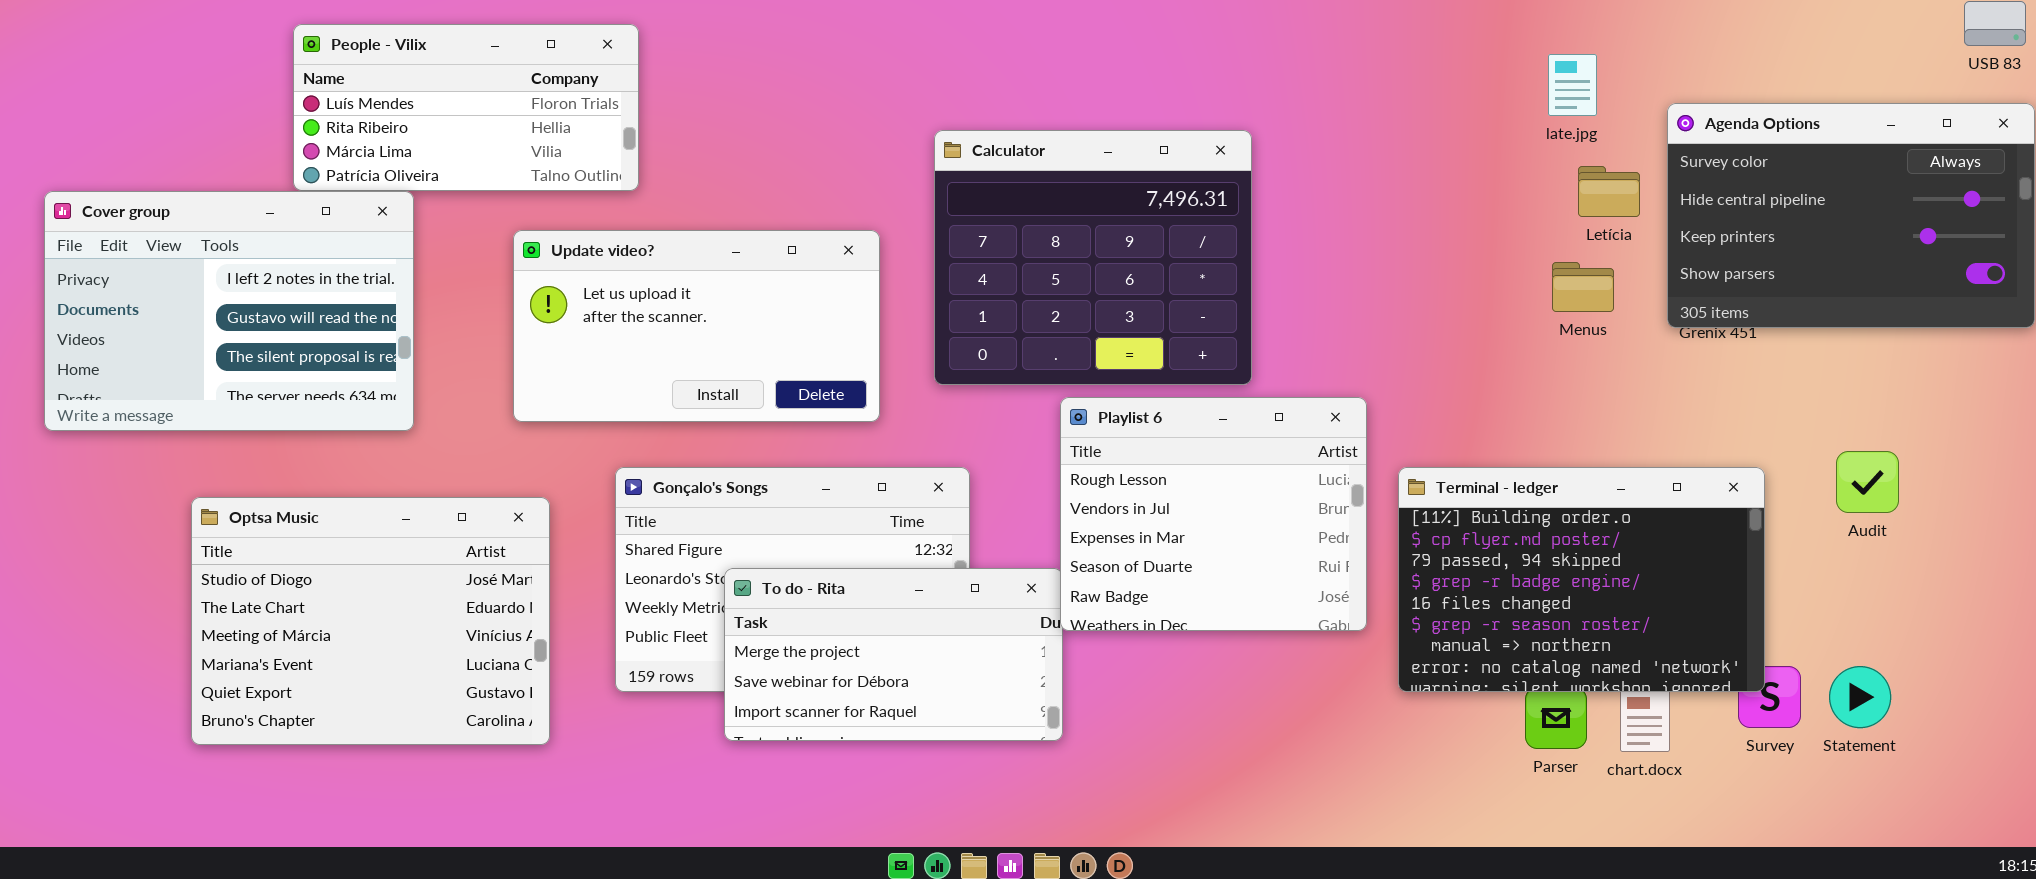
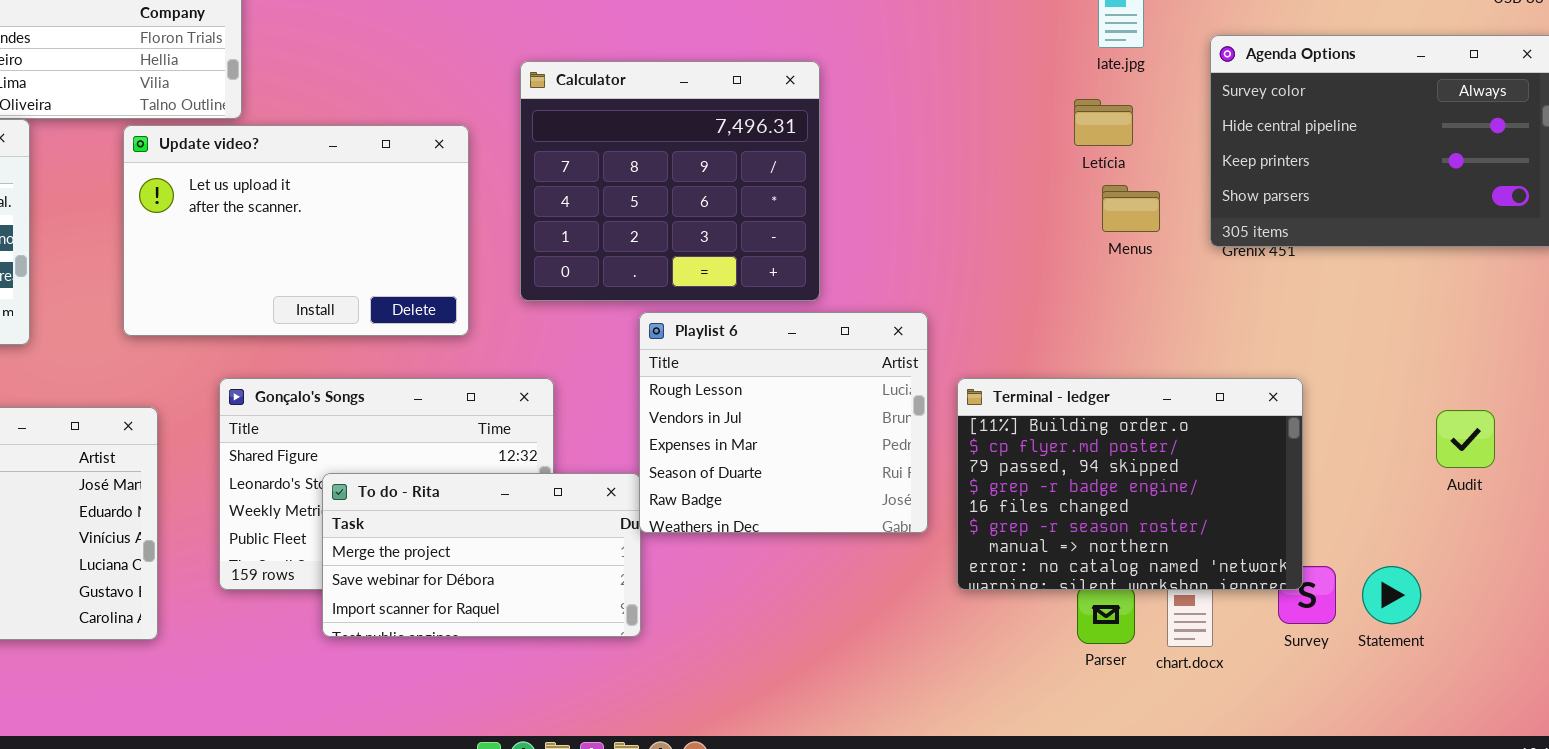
Letícia: [1578,166,1640,217] -> [1074,99,1133,146], moved
Update video?: [513,230,880,422] -> [123,125,469,336], resized
Audit: [1836,451,1899,513] -> [1436,410,1495,468], moved

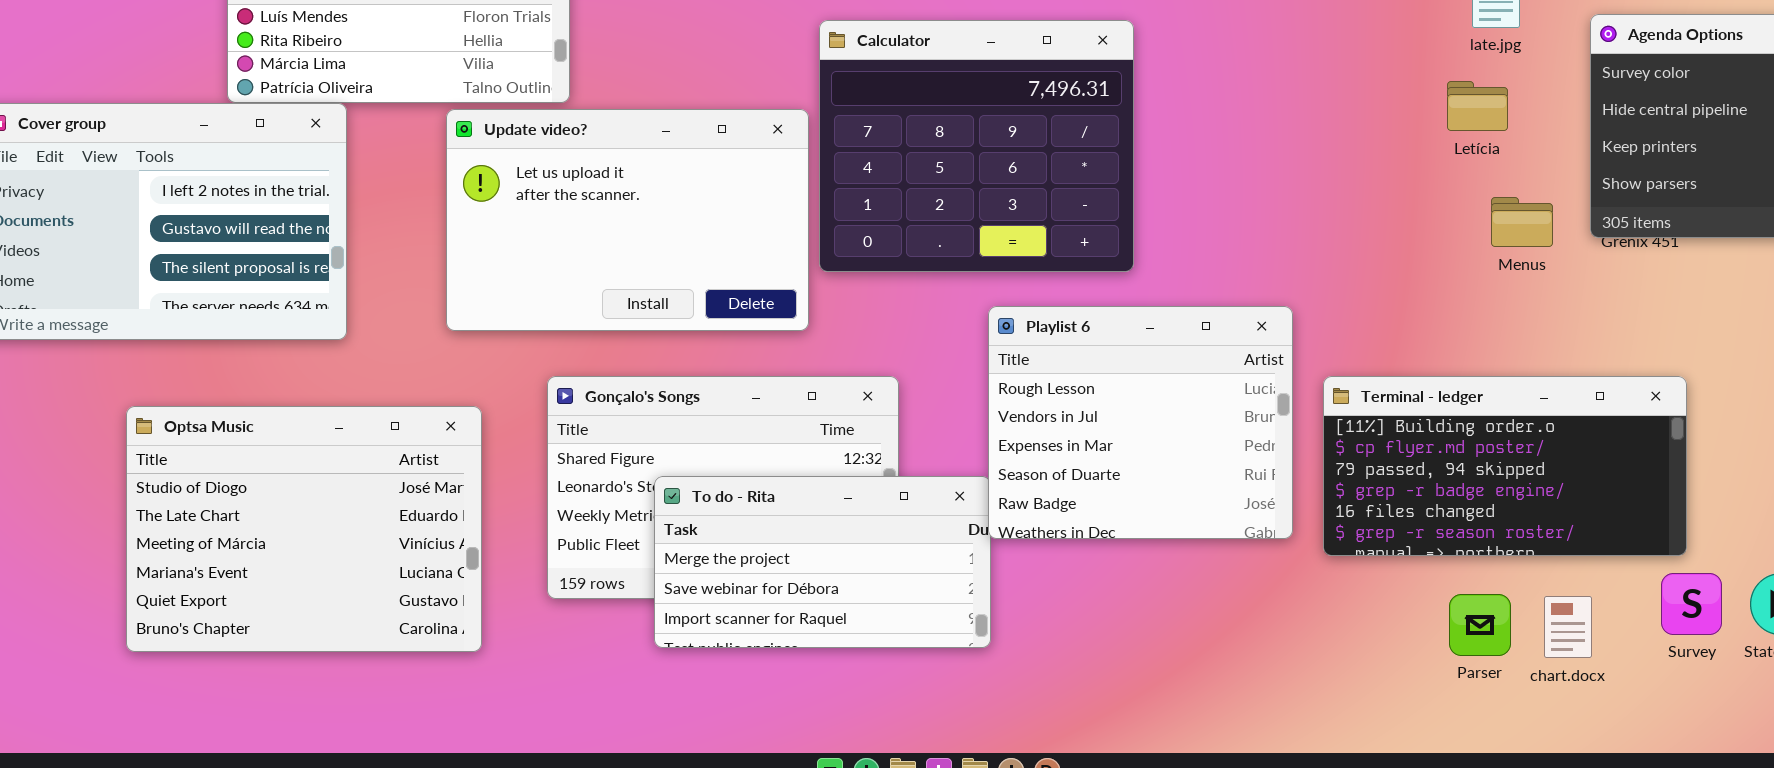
Calculator: [520,61,820,301] -> [819,20,1134,272], moved
Menus: [1102,185,1160,232] -> [1491,197,1553,247], moved
Terminal - ledger: [957,378,1303,590] -> [1323,376,1687,556], resized

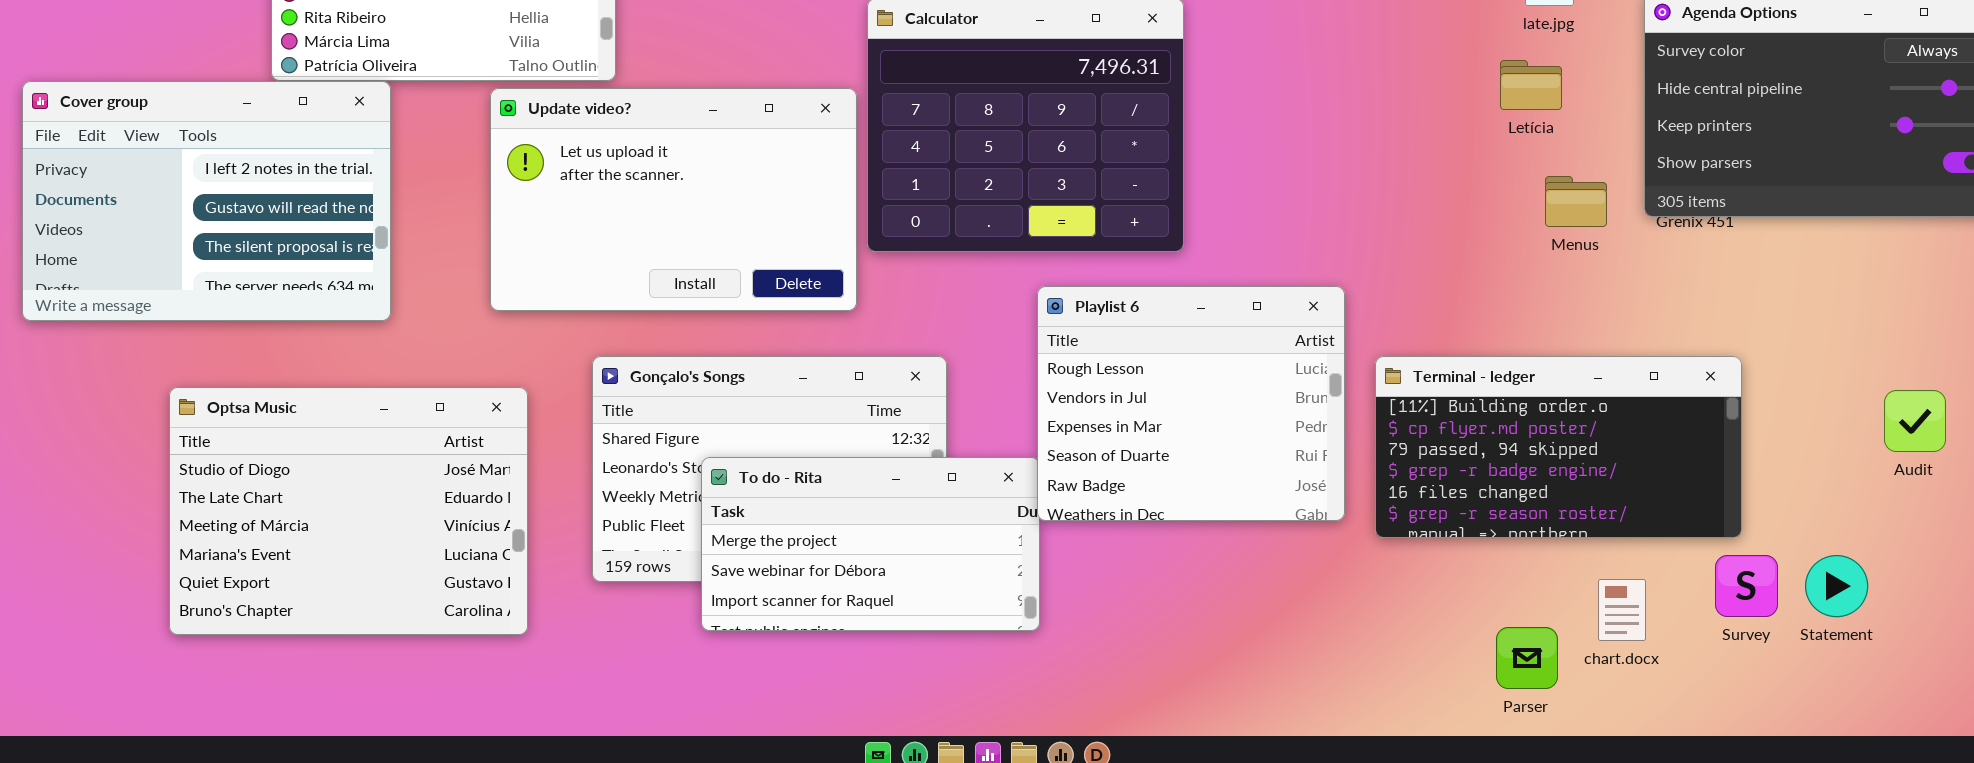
Parser: [1449,594,1511,656] -> [1496,627,1558,689], moved

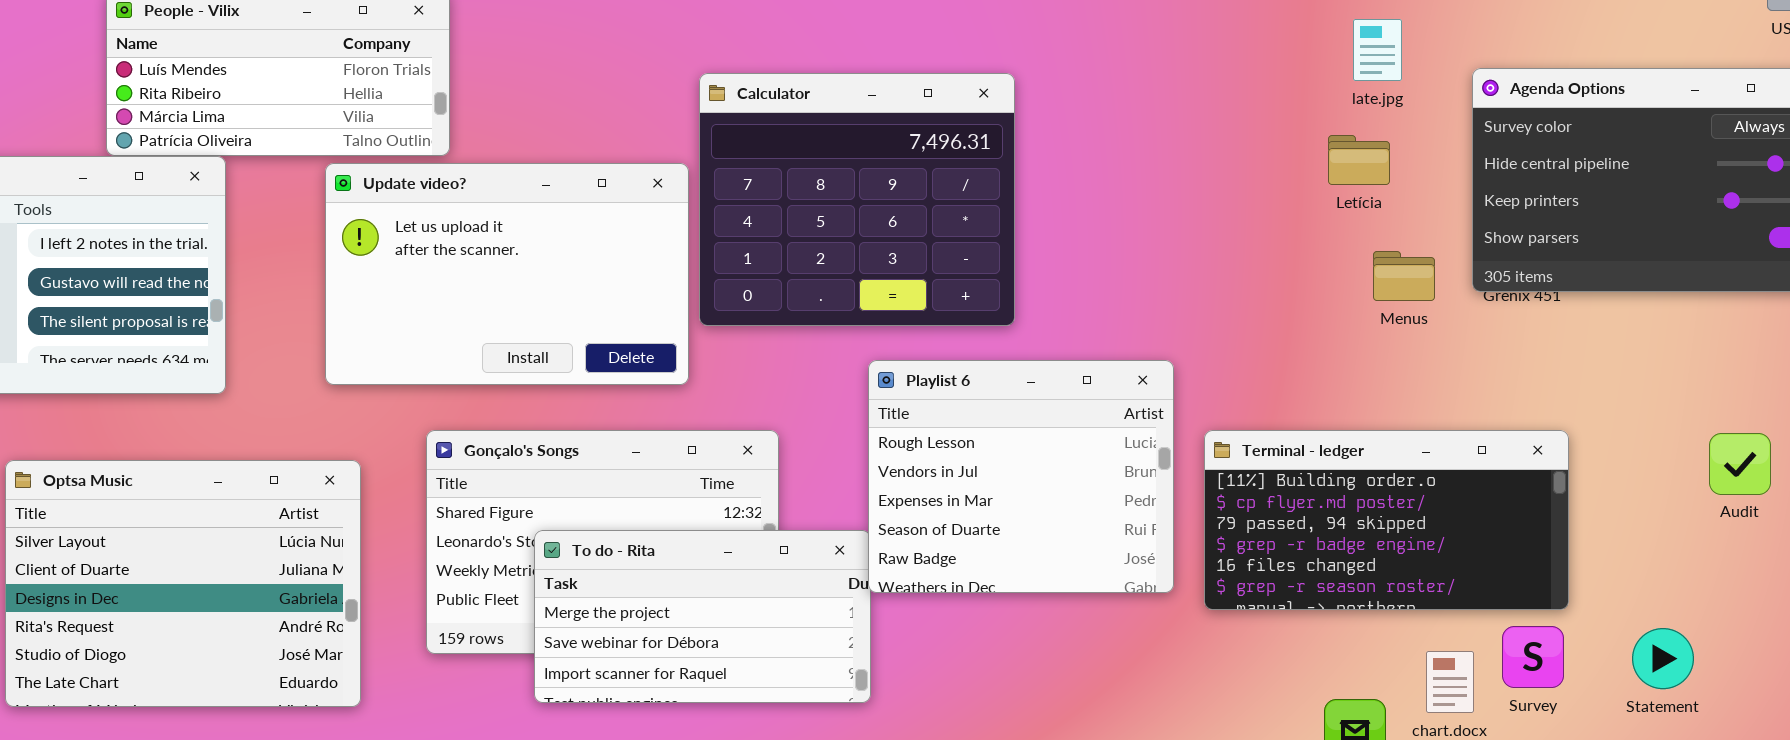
Optsa Music: [169,387,528,635] -> [5,460,361,707], scrolled up 4 rows
Audit: [1884,390,1946,452] -> [1709,433,1771,495], moved
Survey: [1715,555,1778,617] -> [1502,626,1564,688], moved

